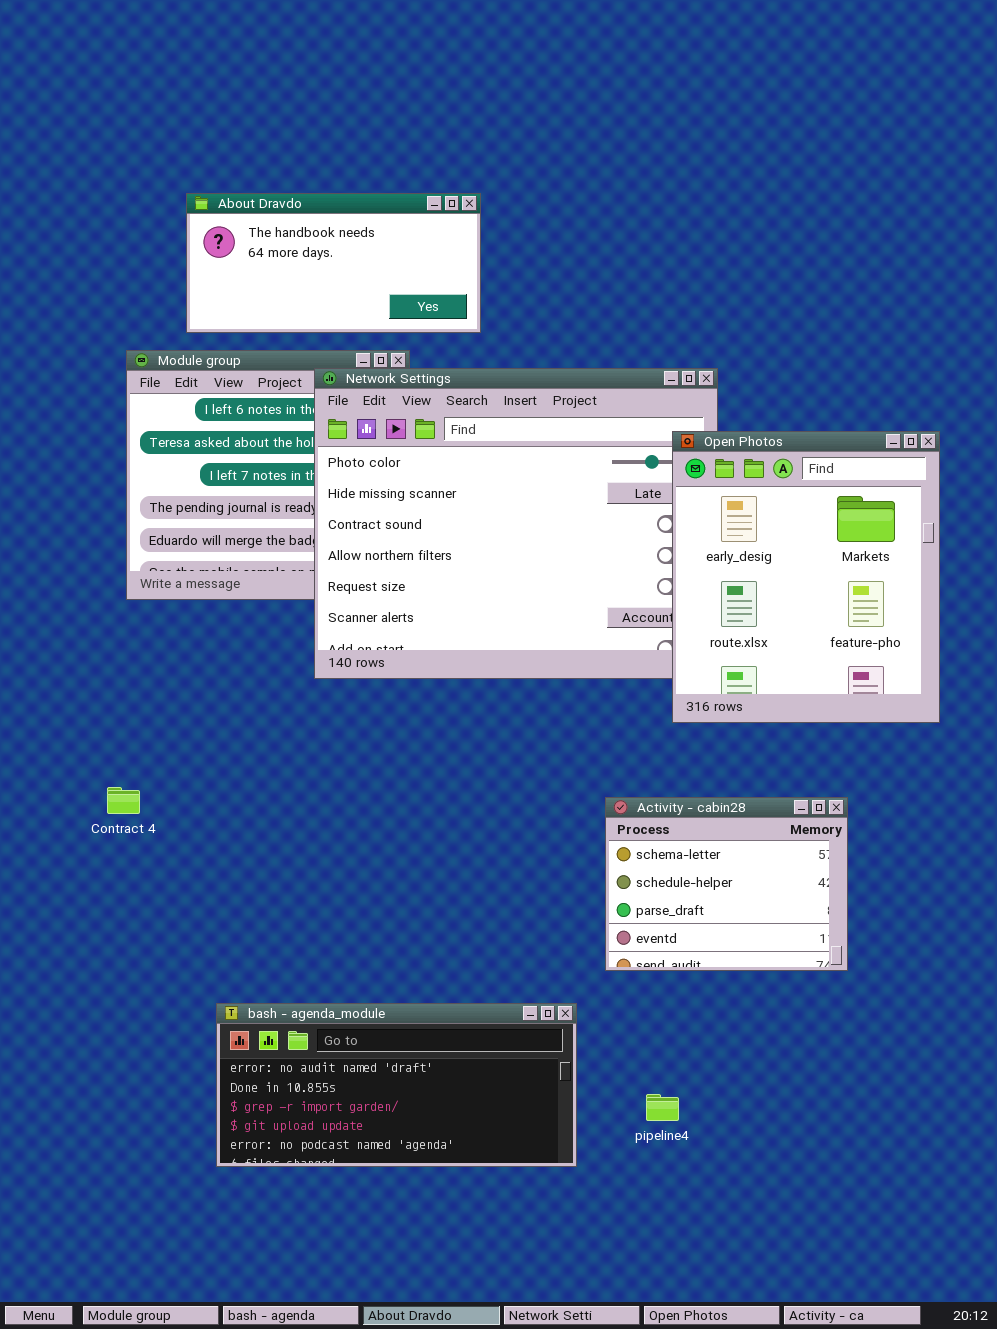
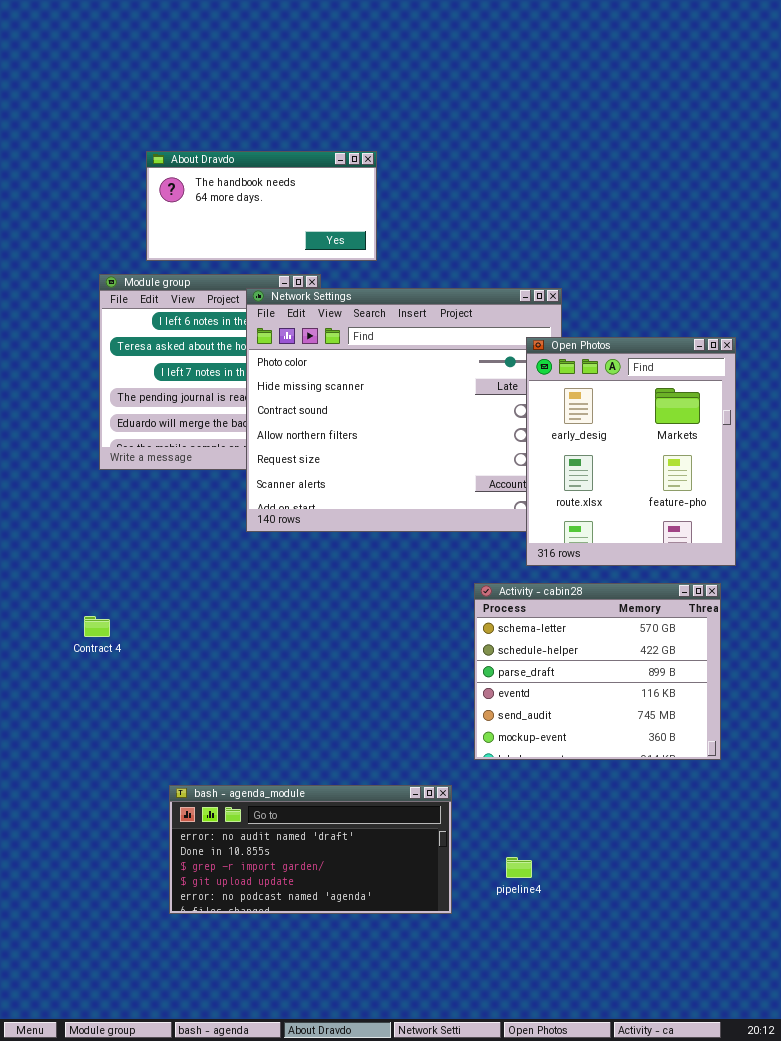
Activity - cabin28: [605,797,848,971] -> [474,583,721,760], resized

